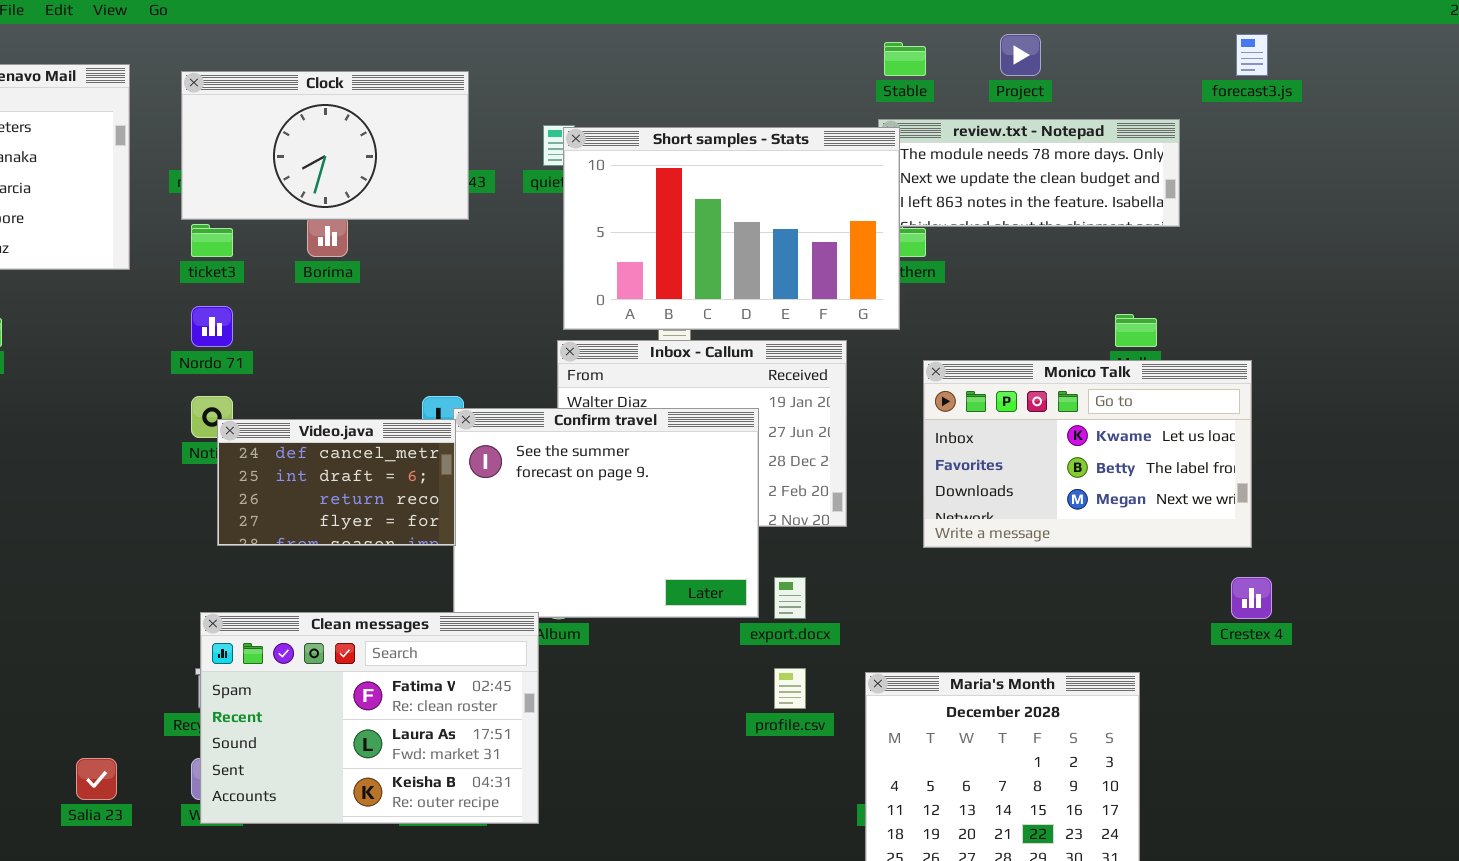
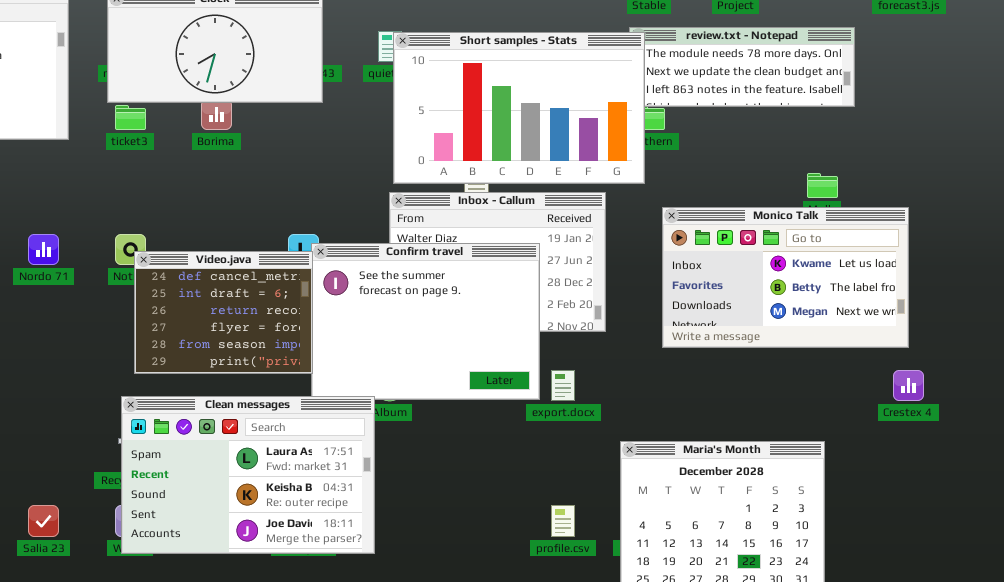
Nordo 71: [191,306,233,347] -> [28,234,59,265], moved
Video.java: [217,419,456,546] -> [134,251,313,374], resized
Clean messages: [200,612,539,824] -> [121,396,375,554], scrolled down 1 row
profile.csv: [774,668,806,709] -> [551,505,575,537], moved

